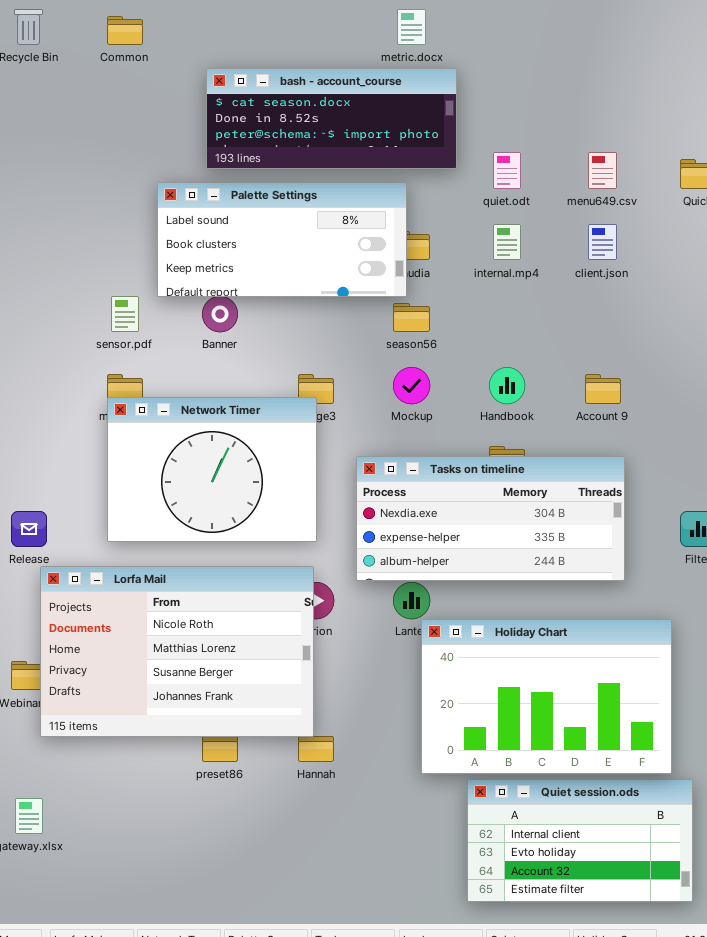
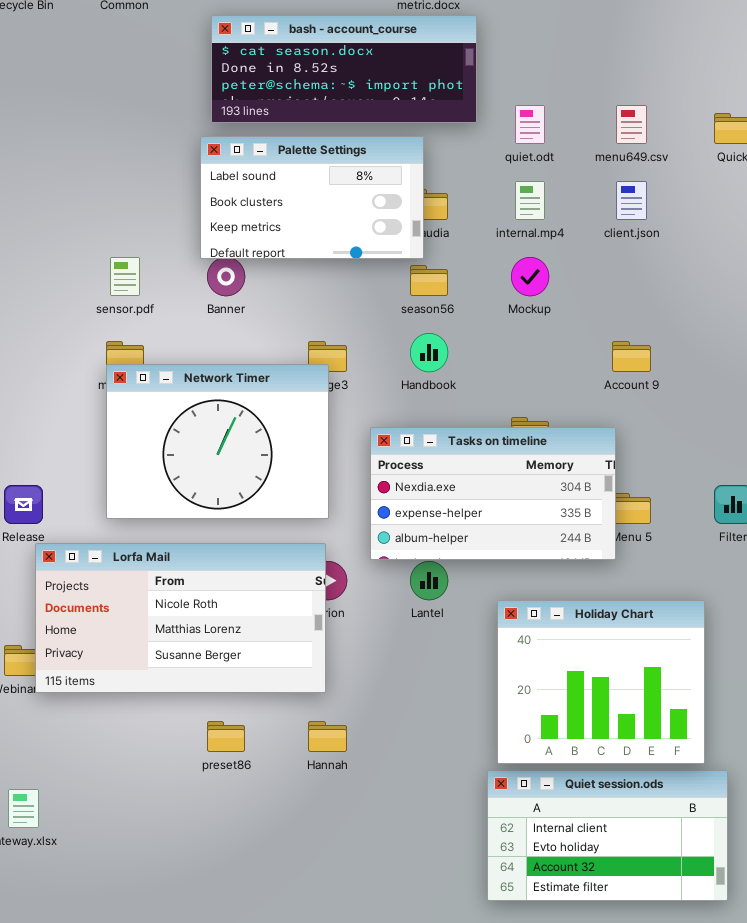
Palette Settings: [157,182,407,297] -> [200,136,424,259], resized
Mockup: [393,367,430,404] -> [511,257,549,296], moved
Handbook: [489,367,525,404] -> [410,333,448,372], moved
Tasks on timeline: [356,456,625,581] -> [370,427,616,560], resized
Lorfa Mail: [40,566,314,737] -> [35,543,326,693], resized
Holiday Chart: [421,619,672,774] -> [497,600,705,764], resized

